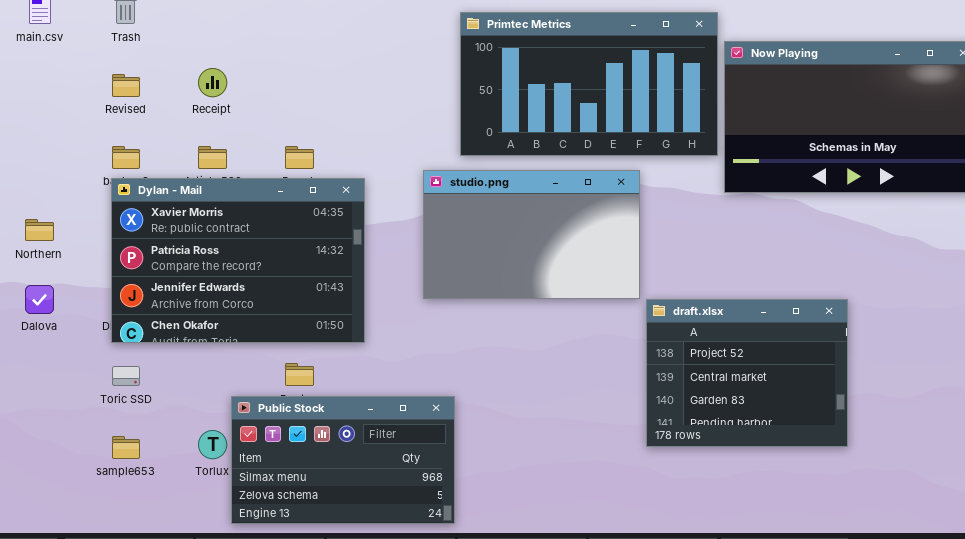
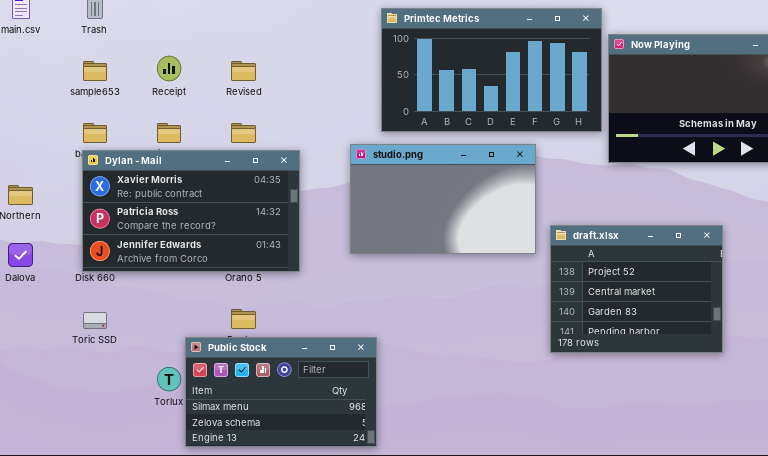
Revised: [112,74,140,97] -> [231,61,256,81], moved
Dylan - Mail: [111,178,365,343] -> [82,150,300,272], resized
draft.xlsx: [646,299,848,447] -> [550,225,723,353], moved
sample653: [112,436,140,459] -> [83,61,107,81], moved

